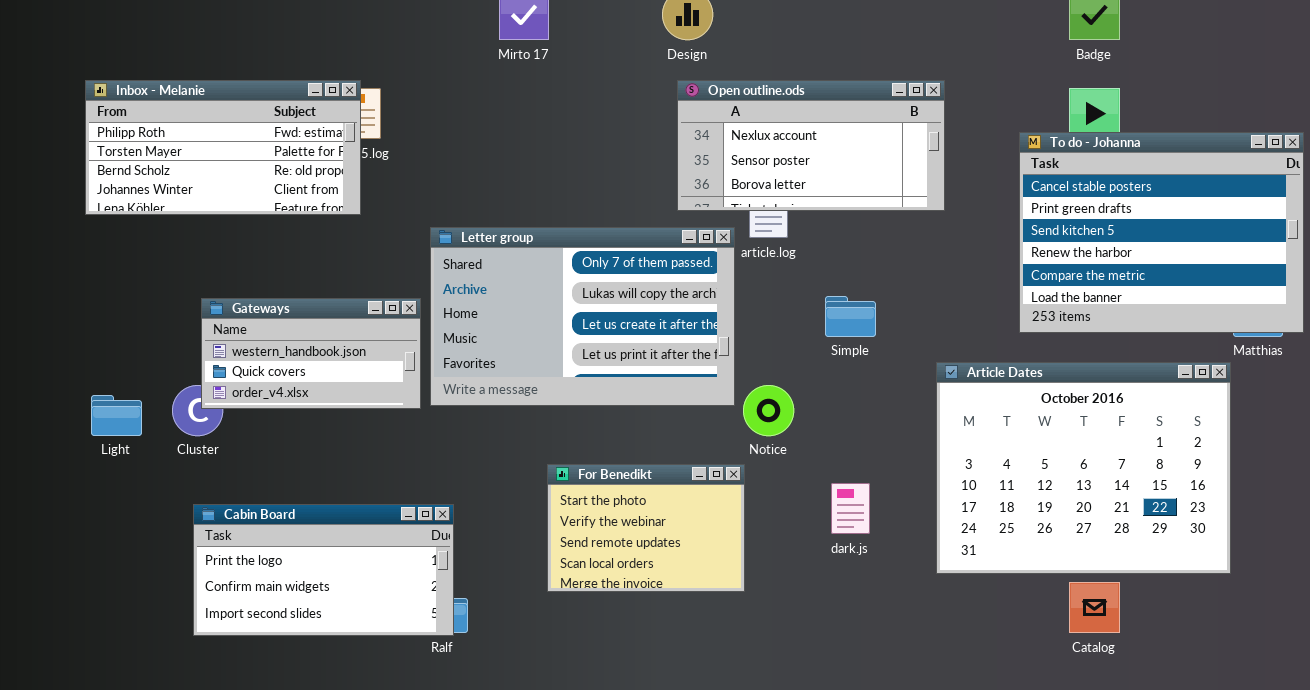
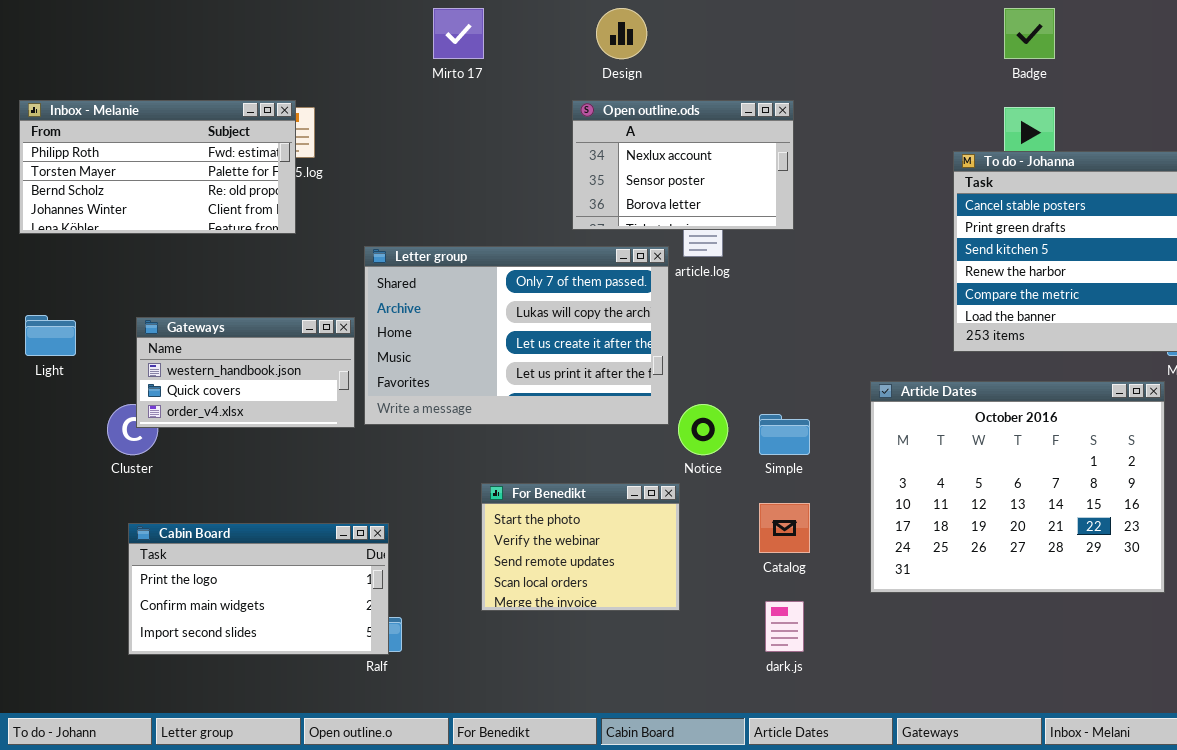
Open outline.ods: [677,80,945,211] -> [572,100,794,230], moved, resized
Simple: [825,296,876,337] -> [759,414,810,455], moved
Light: [91,395,142,436] -> [25,315,76,356], moved
dark.js: [831,483,870,534] -> [765,601,804,652], moved
Catalog: [1069,582,1120,633] -> [759,503,810,553], moved

